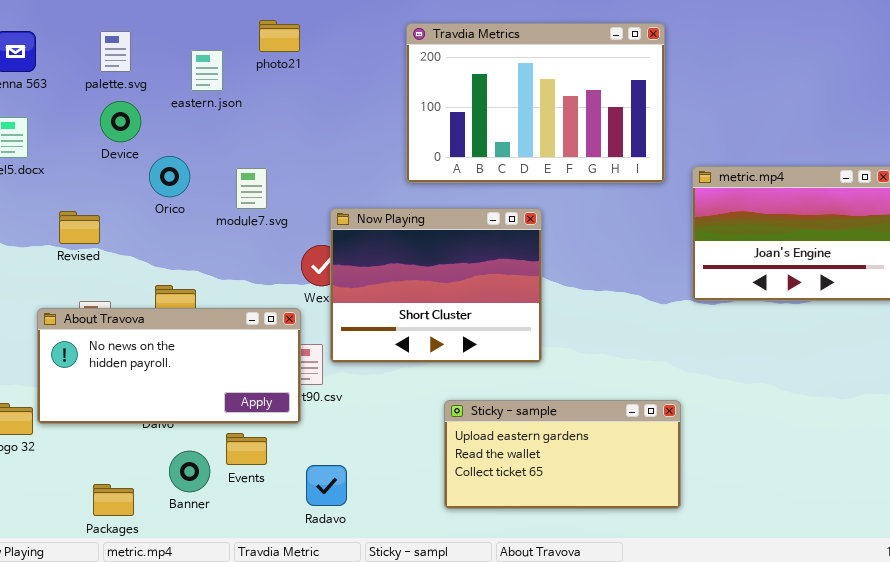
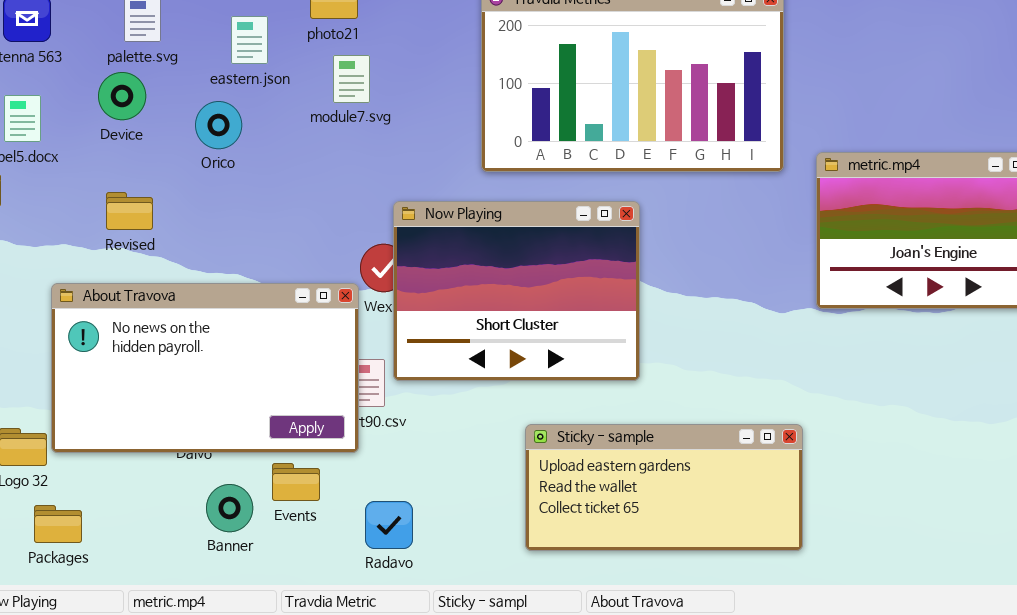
Device: [100,101,141,142] -> [98,72,146,120], moved
Orico: [149,156,190,197] -> [195,101,242,149], moved
module7.svg: [236,168,267,209] -> [333,55,370,103], moved
Revised: [59,211,100,244] -> [106,192,153,230], moved
About Travova: [37,308,301,424] -> [51,283,359,453], resized
Packages: [93,484,134,516] -> [34,505,82,543], moved

